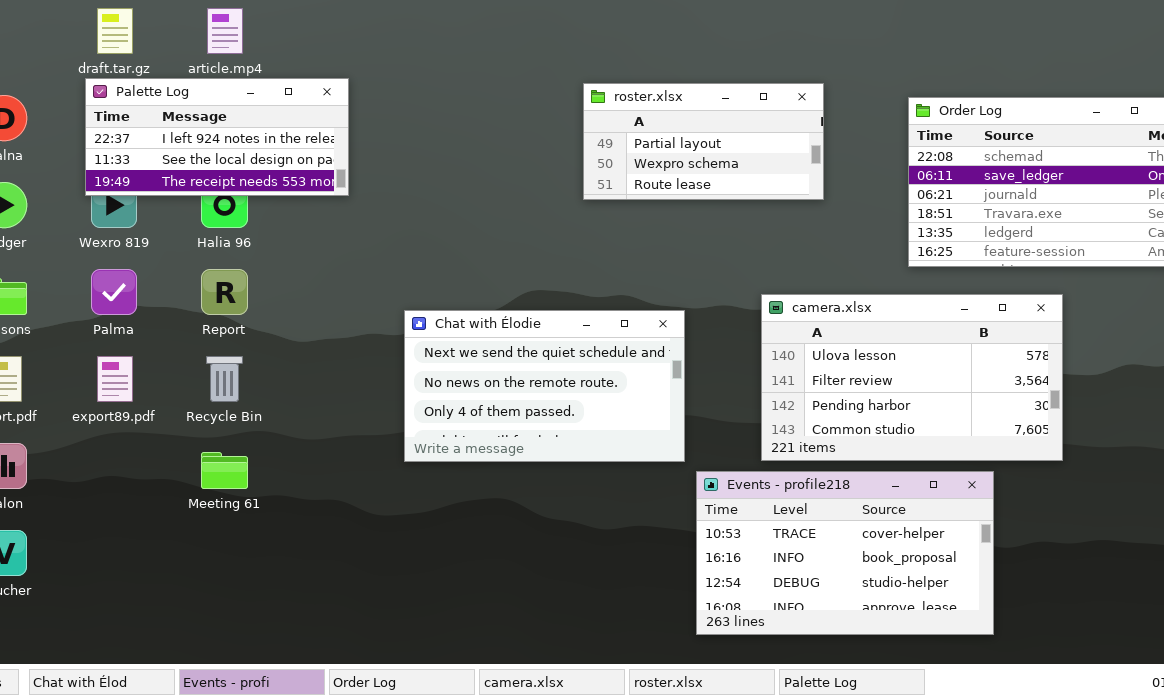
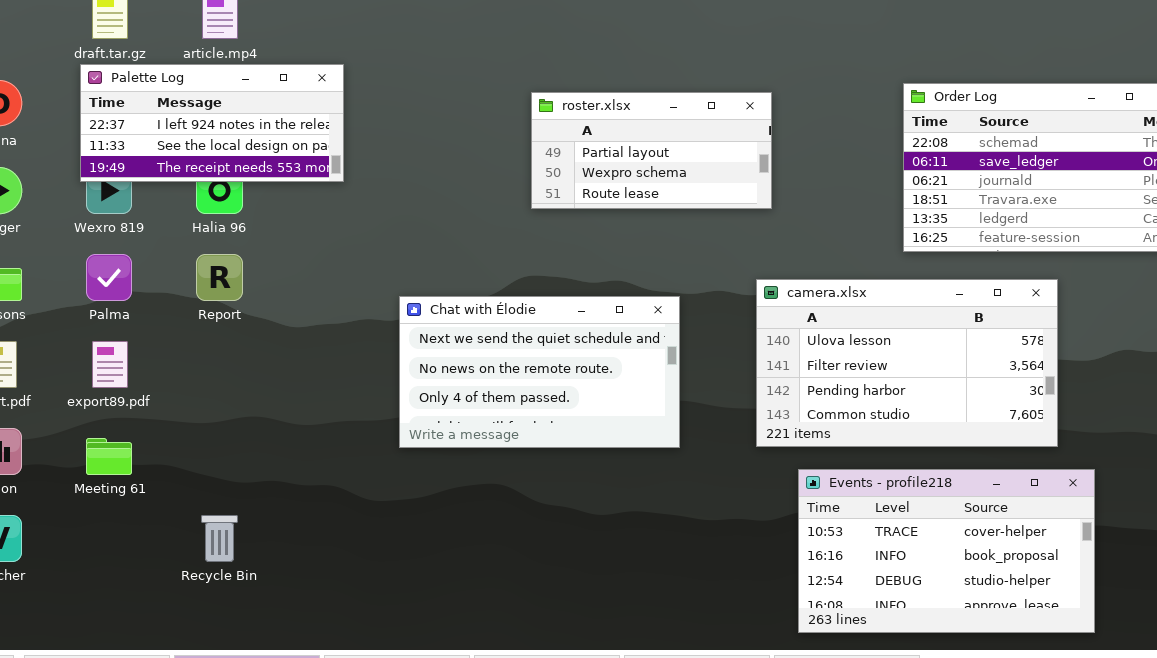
roster.xlsx: [583,83,824,200] -> [531,92,772,209], moved
Recycle Bin: [206,356,243,402] -> [201,515,238,562], moved
Meeting 61: [201,452,248,489] -> [86,438,132,475], moved
Events - profile218: [696,471,994,635] -> [798,469,1095,633], moved

